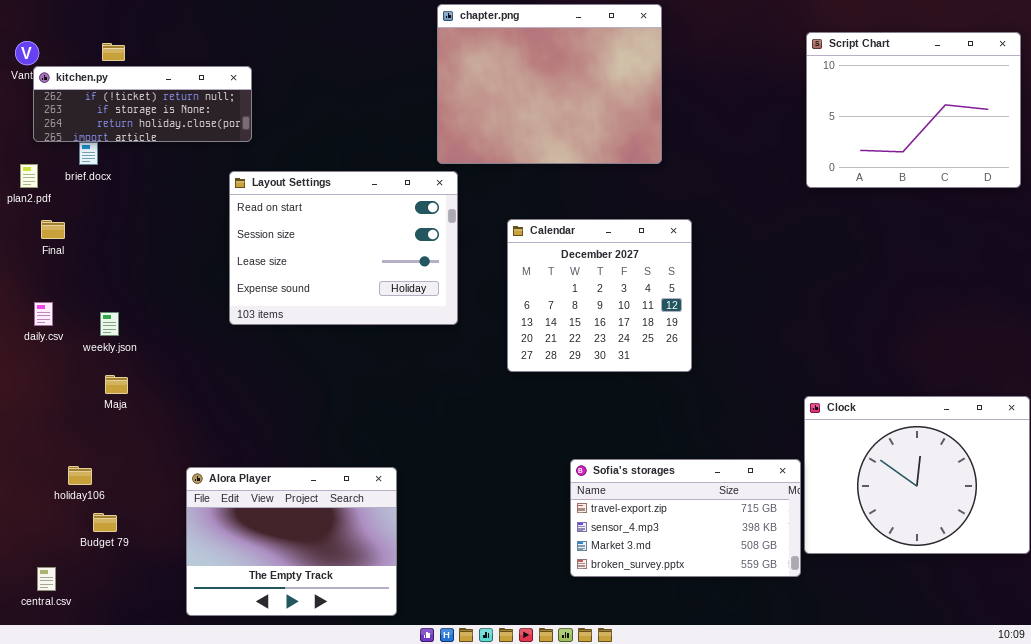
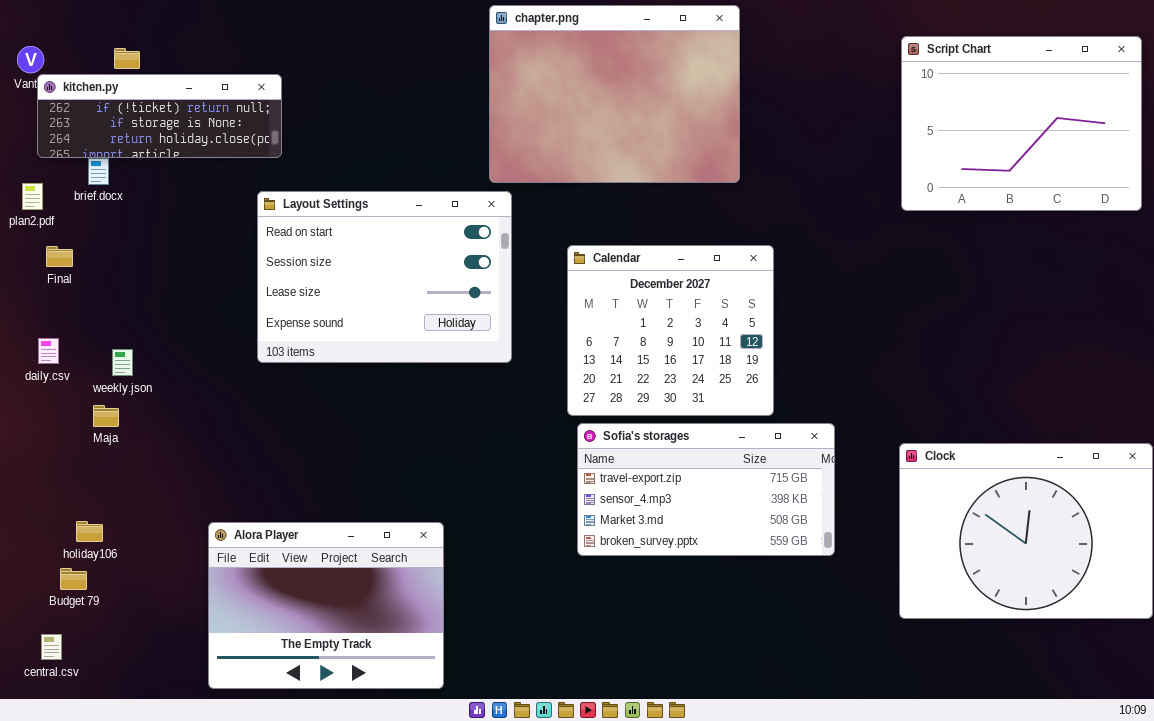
Maja: [105,375,128,394] -> [93,405,119,427], moved
Sofia's storages: [570,459,801,577] -> [577,423,835,556], moved
Budget 79: [93,513,117,532] -> [60,568,87,590], moved

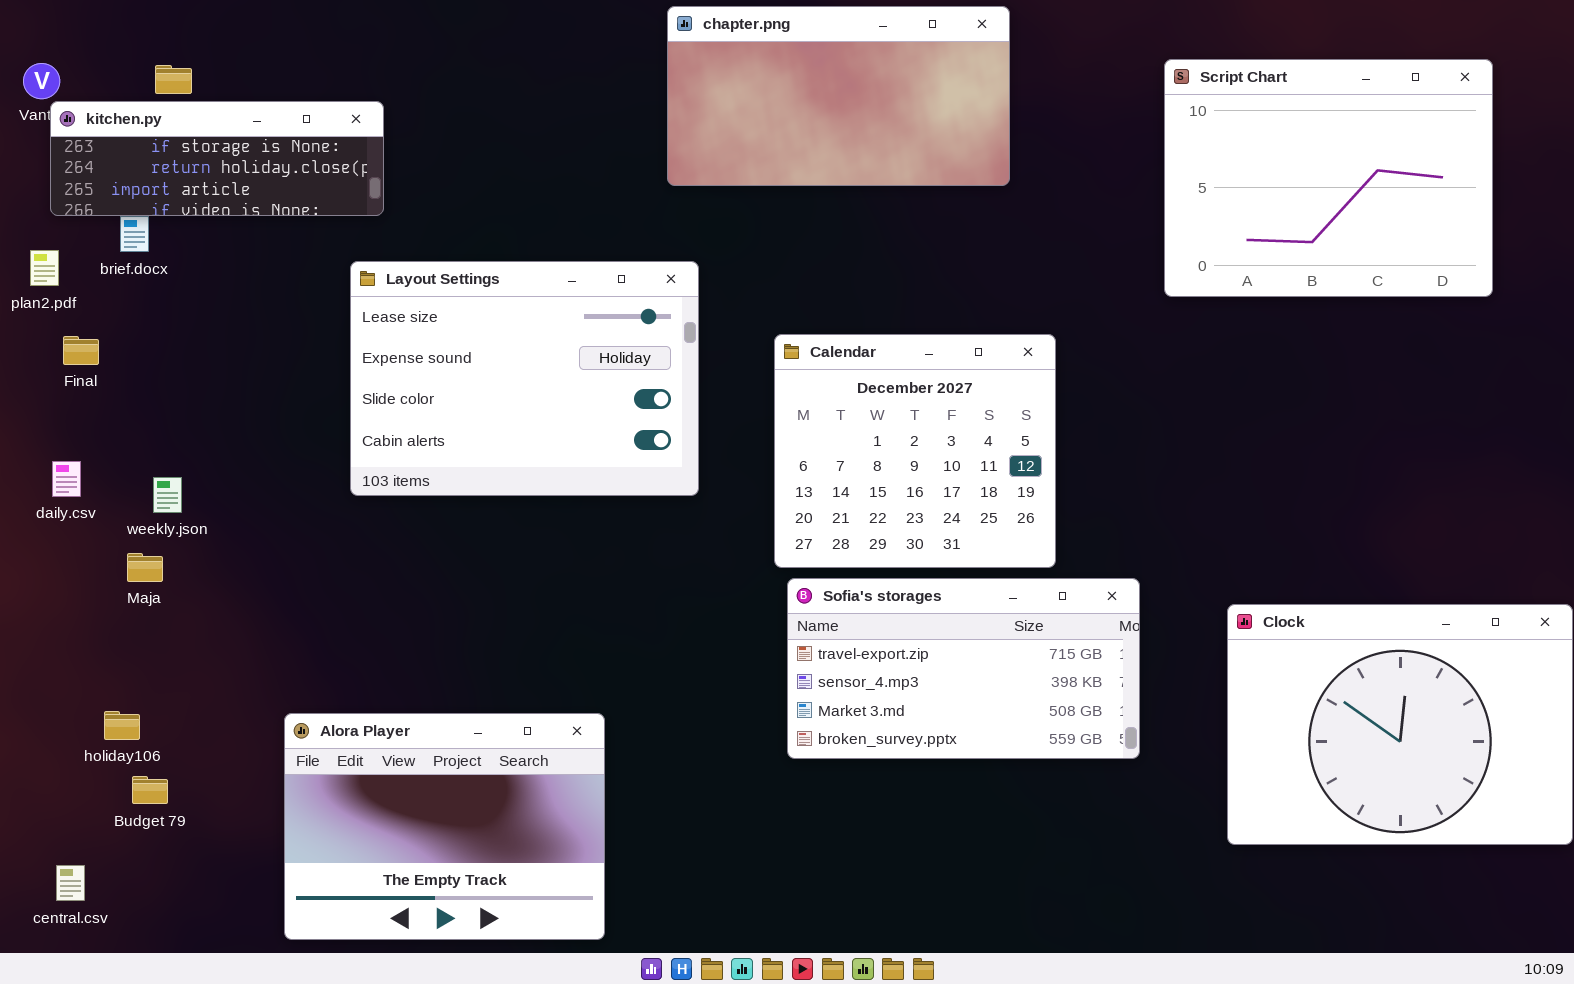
chapter.png: [489,5,740,183] -> [667,6,1010,186], resized
Script Chart: [901,36,1142,211] -> [1164,59,1493,297], moved
kitchen.py: [37,74,282,158] -> [50,101,384,216], scrolled down 1 row
Layout Settings: [257,191,512,363] -> [350,261,699,496], scrolled down 2 rows
Budget 79: [60,568,87,590] -> [132,776,168,804], moved

